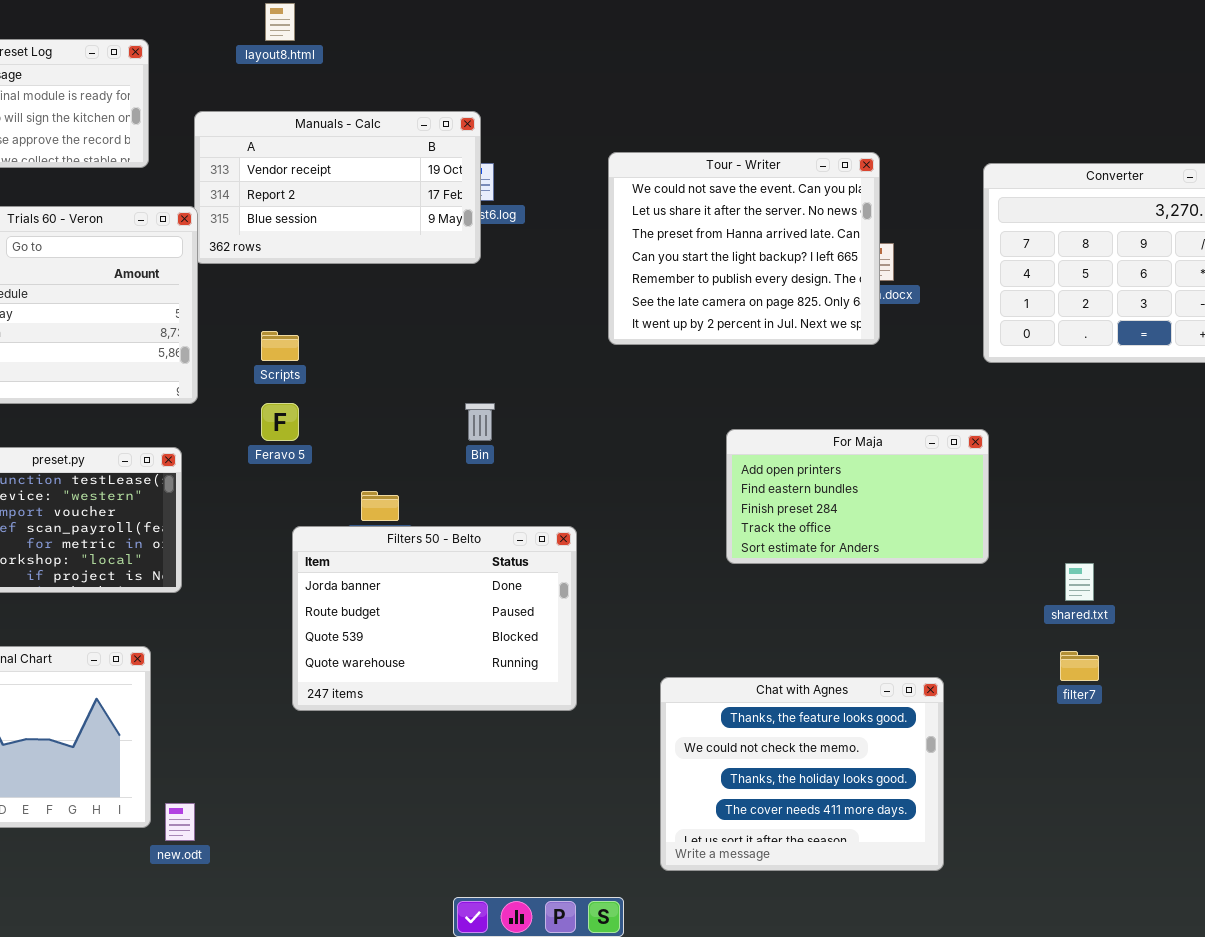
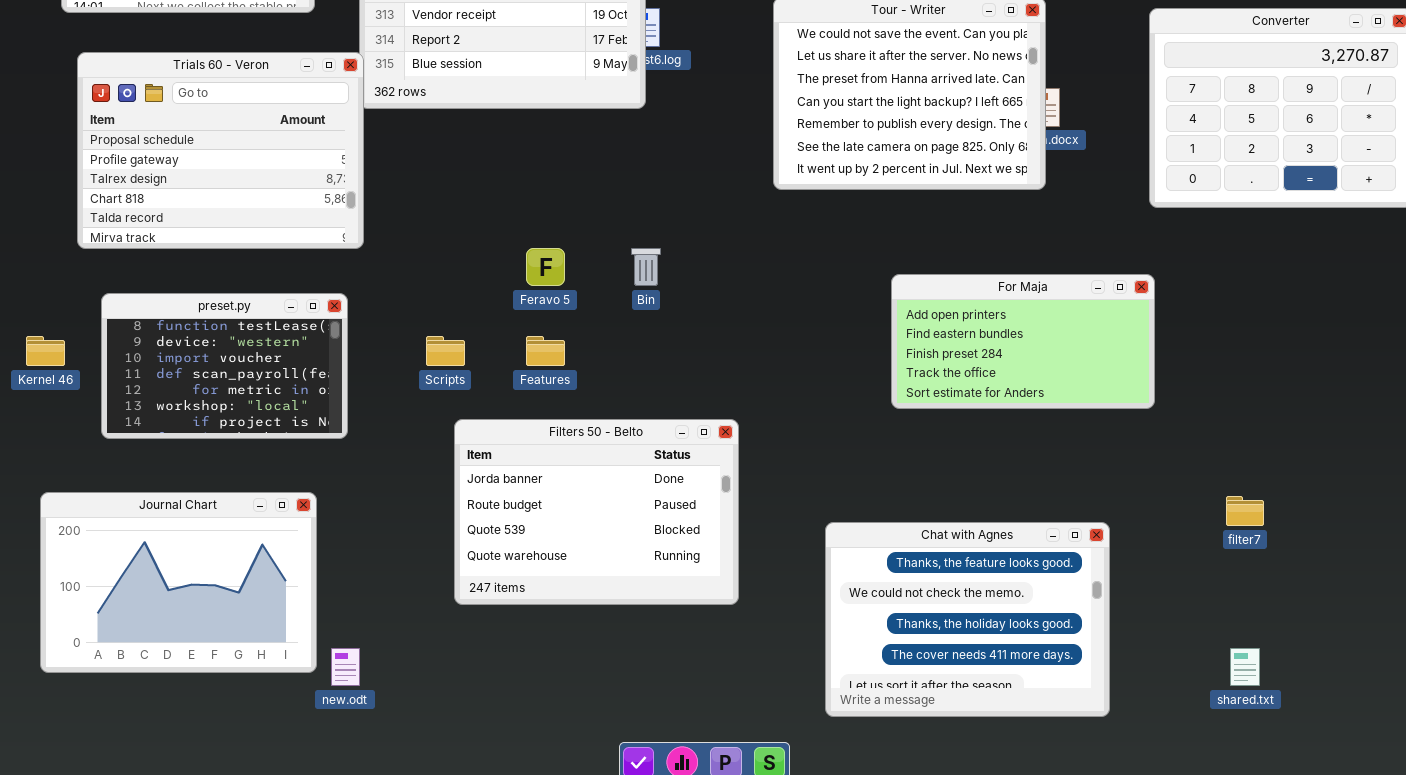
Scripts: [261,331,299,361] -> [426,336,465,366], moved
Feravo 5: [261,403,299,441] -> [526,248,565,286], moved
Filters 50 - Belto: [292,526,577,711] -> [454,419,739,605], moved
shared.txt: [1065,563,1094,601] -> [1230,648,1260,686], moved

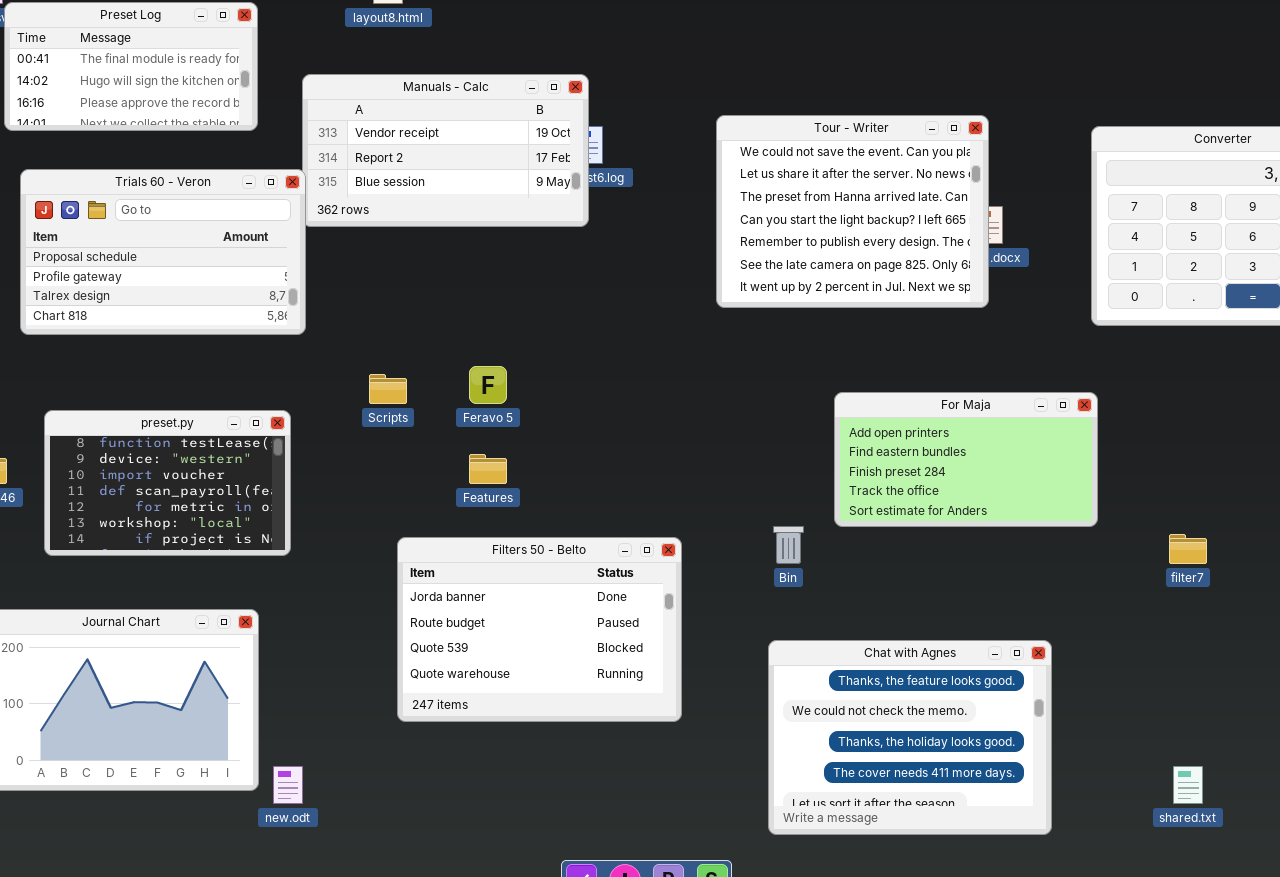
Trials 60 - Veron: [77,52,364,249] -> [20,169,306,335], resized
Bin: [631,248,661,286] -> [773,526,804,564], moved
Scripts: [426,336,465,366] -> [369,374,407,404], moved
filter7: [1226,496,1264,526] -> [1169,534,1207,564], moved

